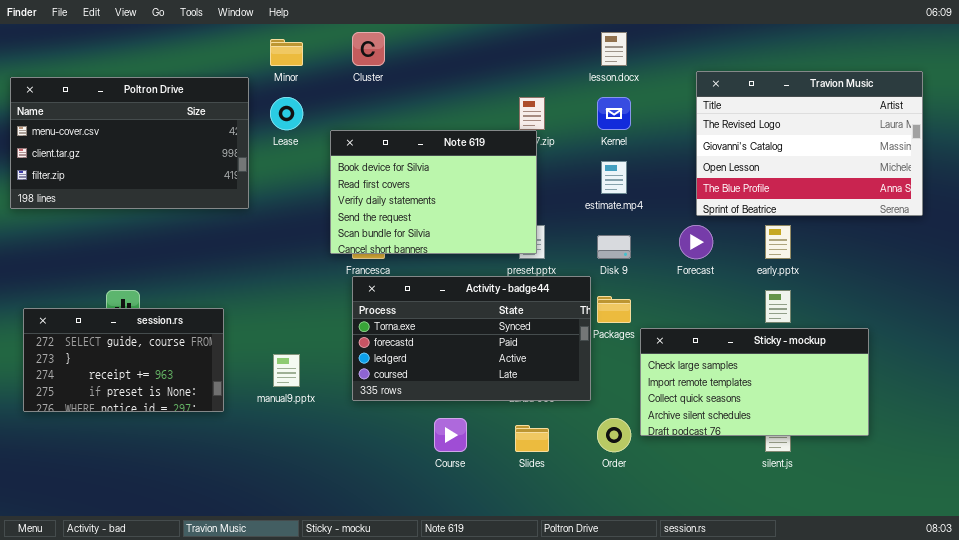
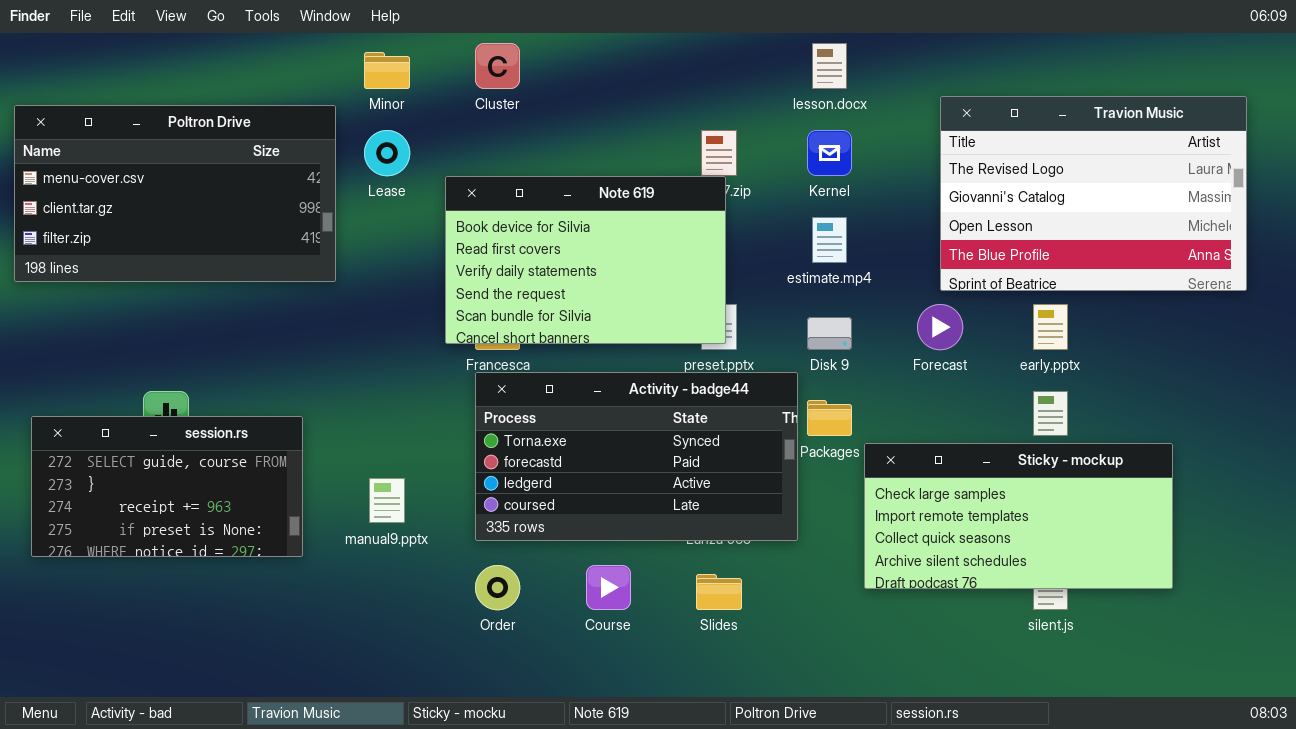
Order: [597,418,631,452] -> [475,565,520,610], moved

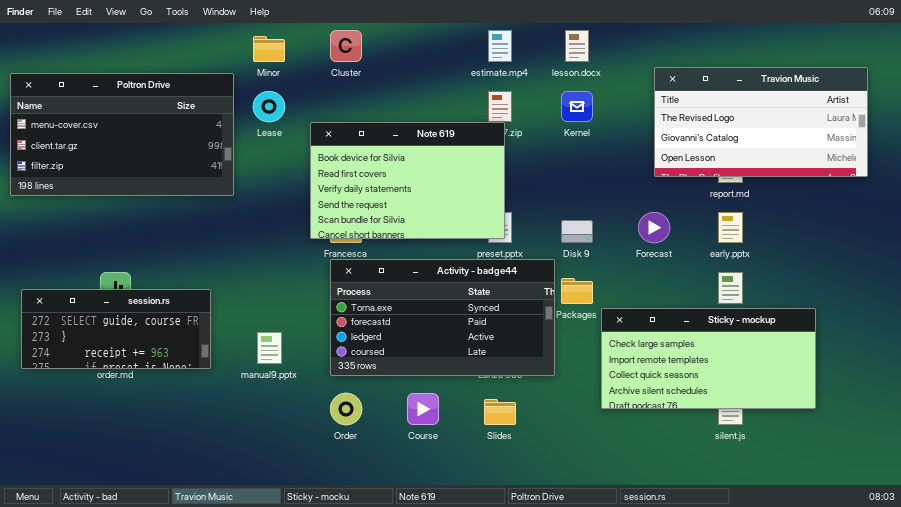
Travion Music: [940,96,1247,291] -> [654,67,868,177], resized
estimate.mp4: [812,217,847,263] -> [488,30,512,62], moved
session.rs: [31,416,303,557] -> [21,289,211,369], resized

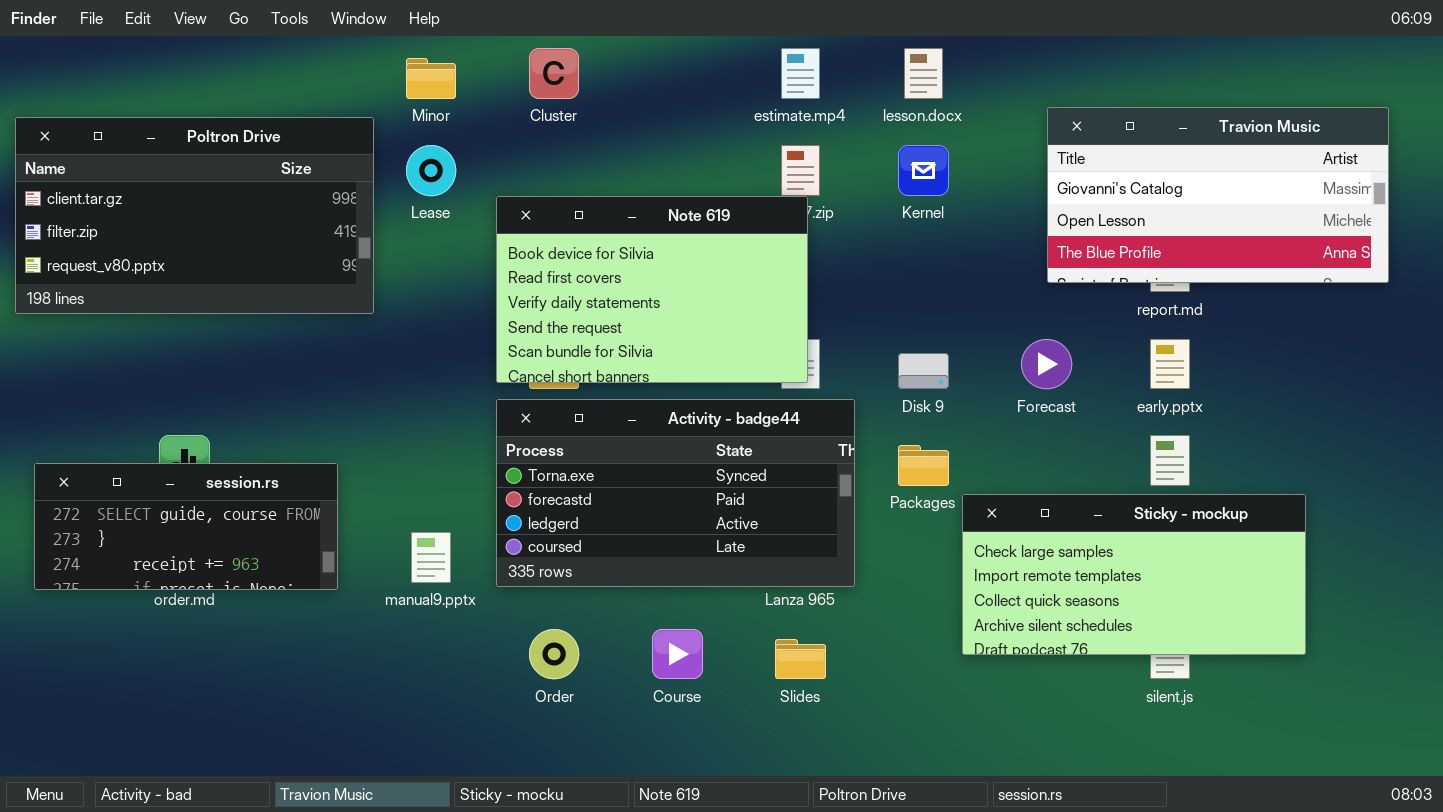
Travion Music: [654,67,868,177] -> [1047,107,1389,283], scrolled down 1 row
Poltron Drive: [10,73,234,196] -> [15,117,374,314], scrolled down 1 row
Activity - badge44: [330,259,555,376] -> [496,399,855,587], moved

